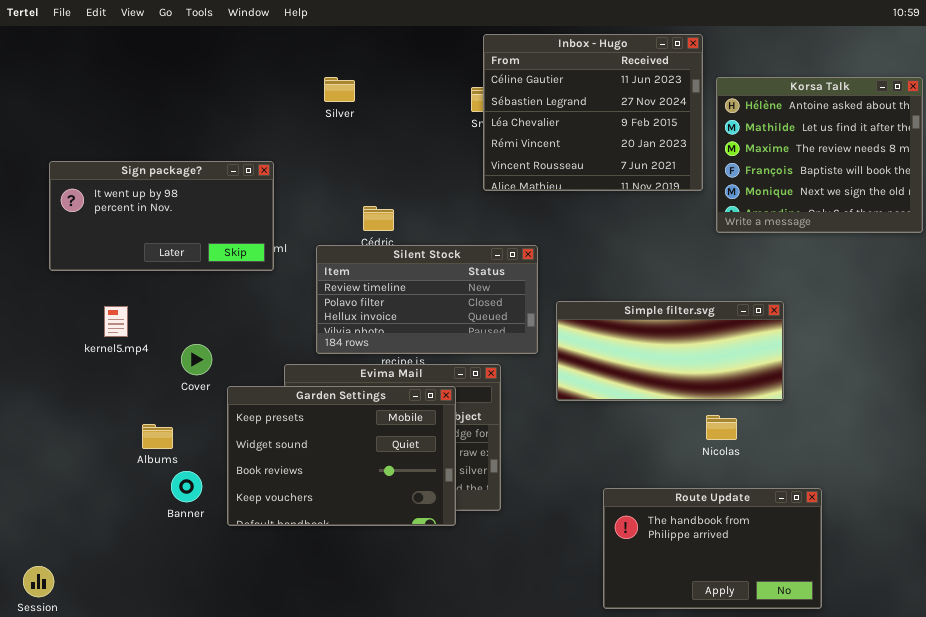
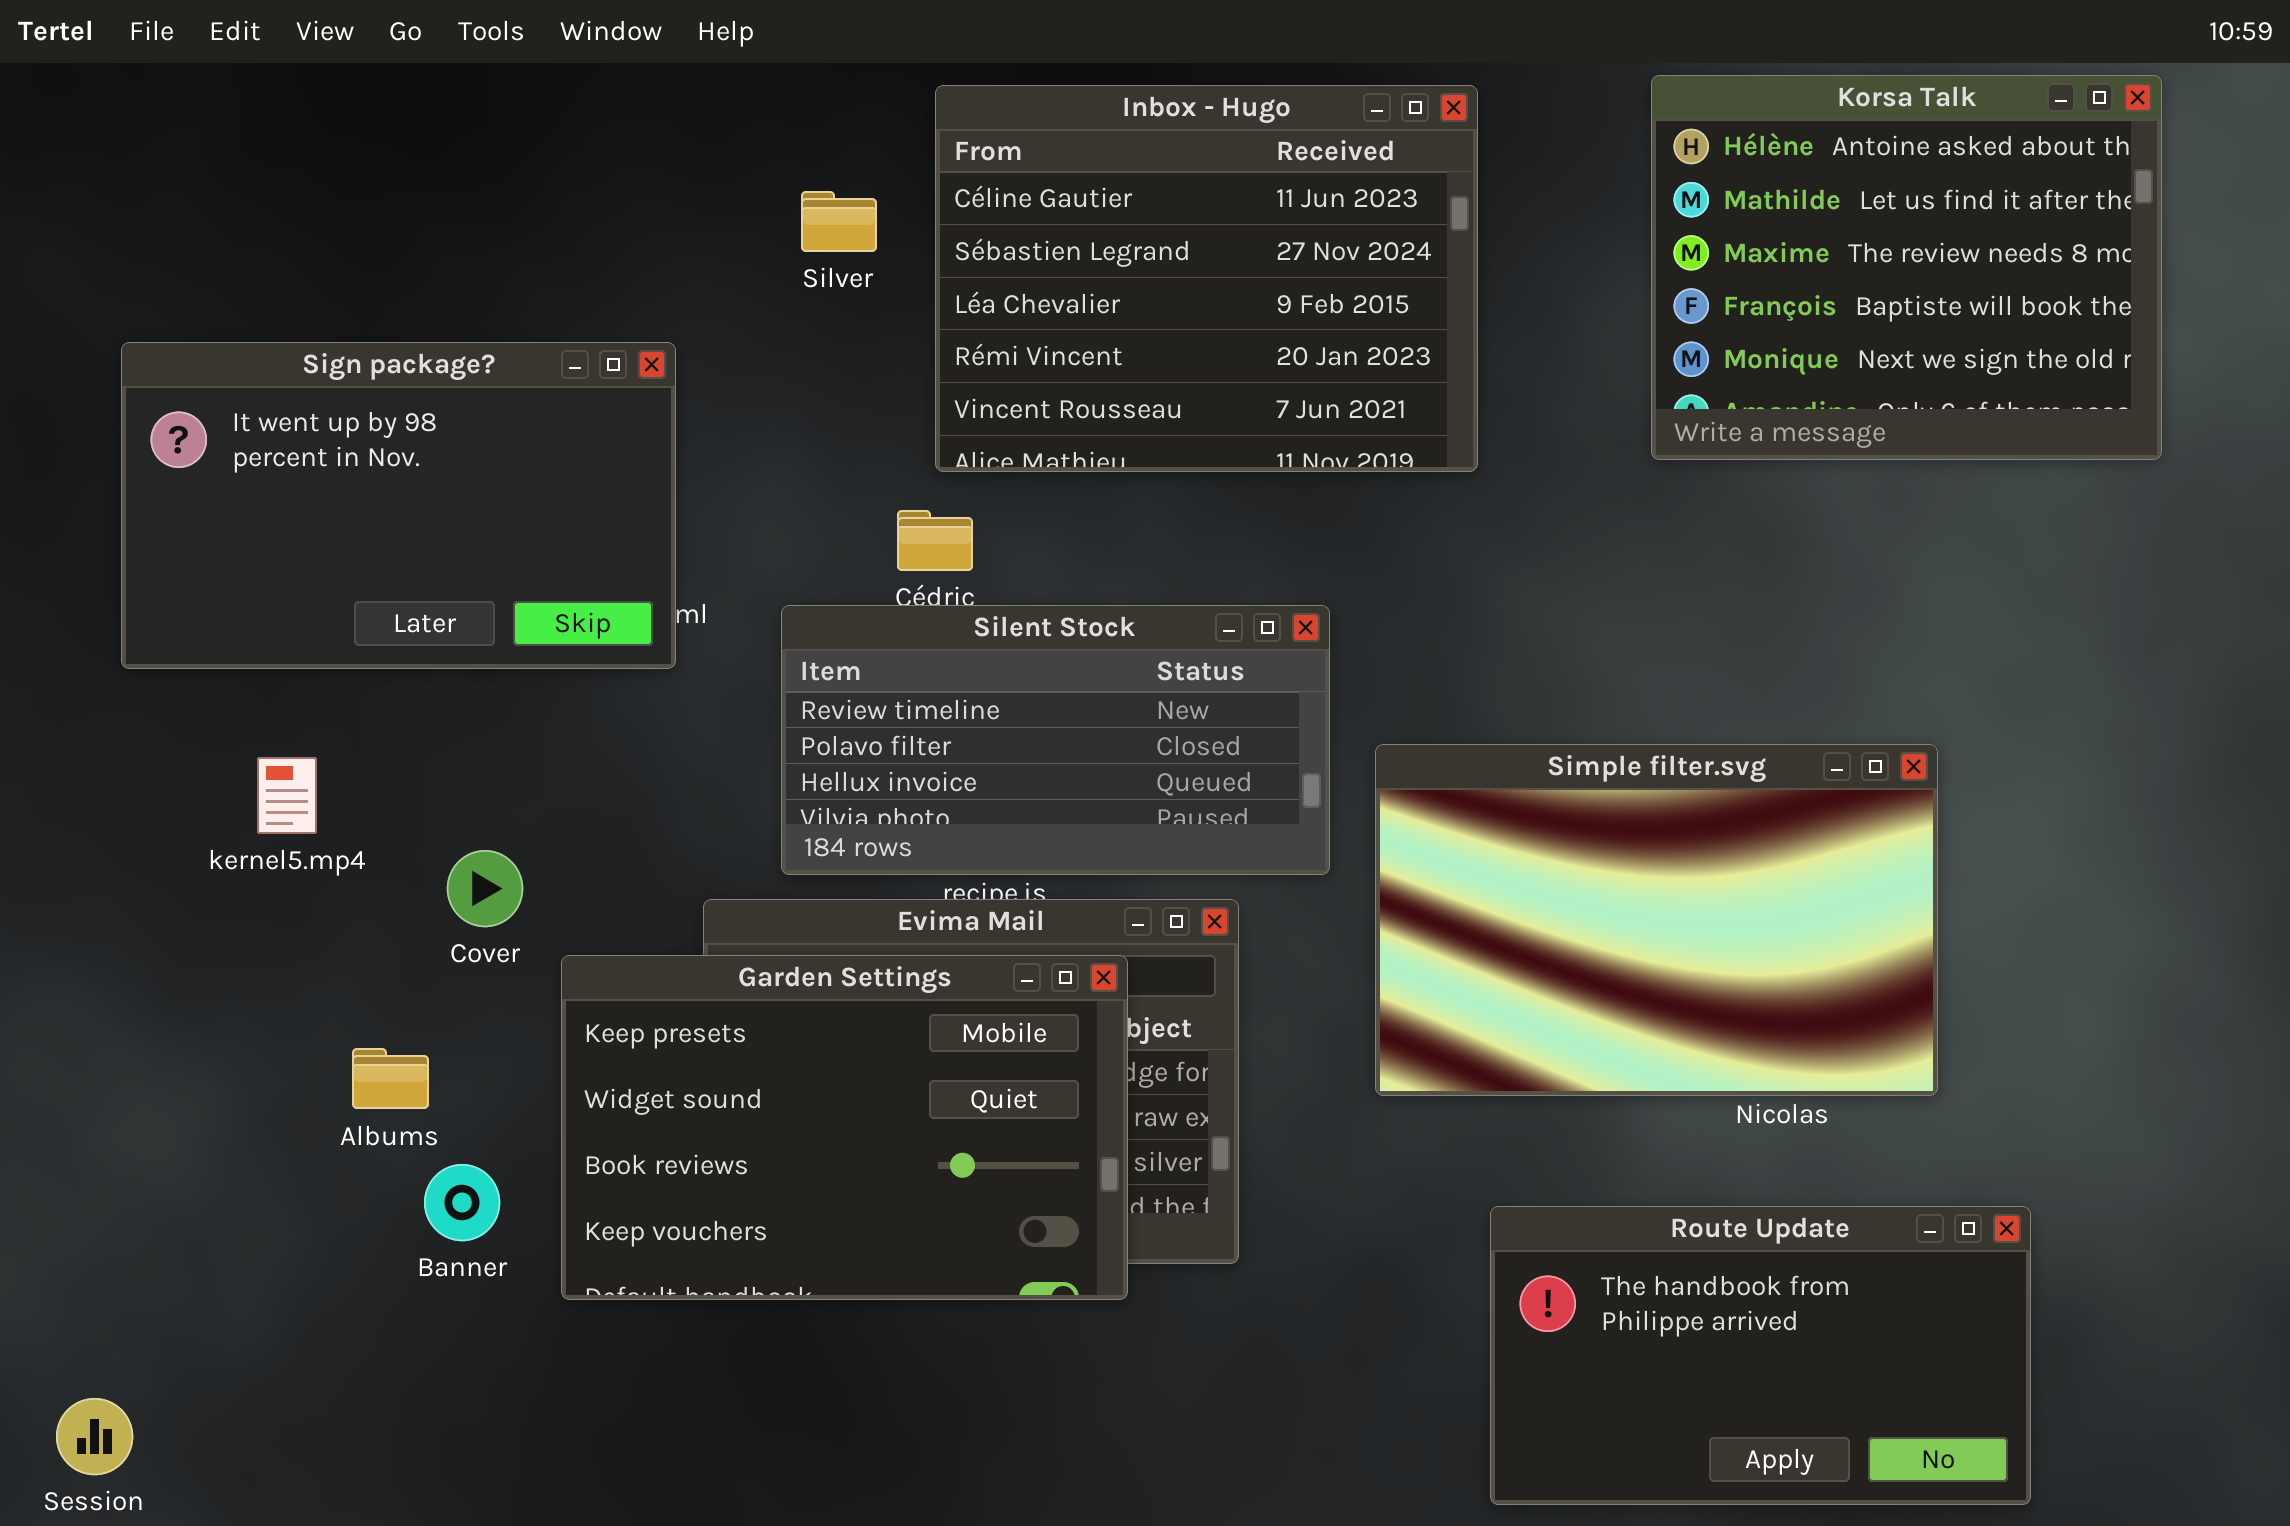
Inbox - Hugo: [483,34,703,191] -> [935,85,1478,472], moved
Korsa Talk: [716,77,923,233] -> [1651,75,2162,460], moved
Sign package?: [49,161,274,271] -> [121,342,676,669], resized
Simple filter.svg: [556,301,784,401] -> [1375,744,1938,1096], resized

